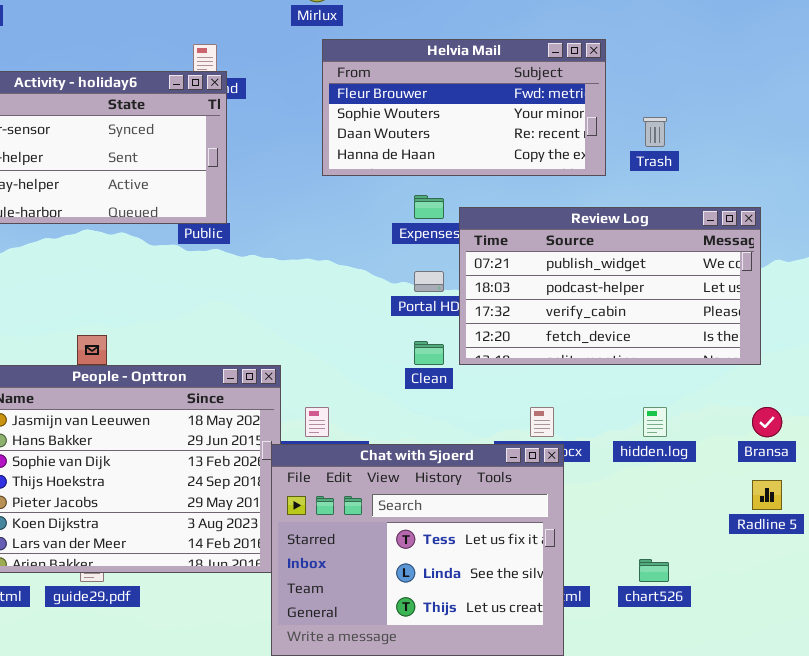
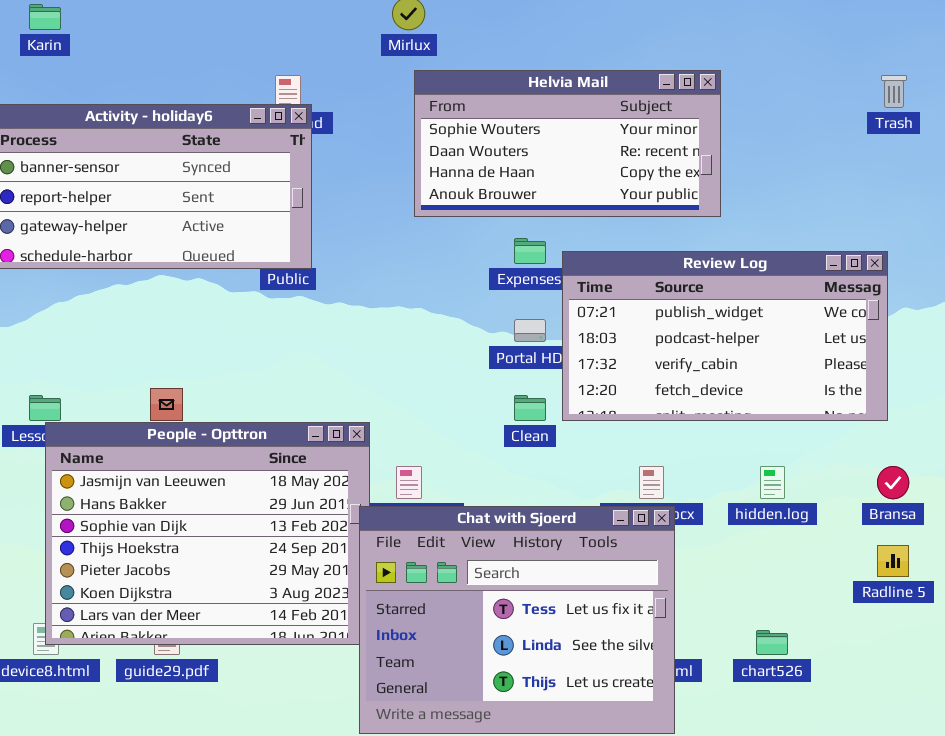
Helvia Mail: [322,39,606,176] -> [414,70,721,217], scrolled down 1 row
Trash: [643,117,667,147] -> [881,75,907,108], moved

